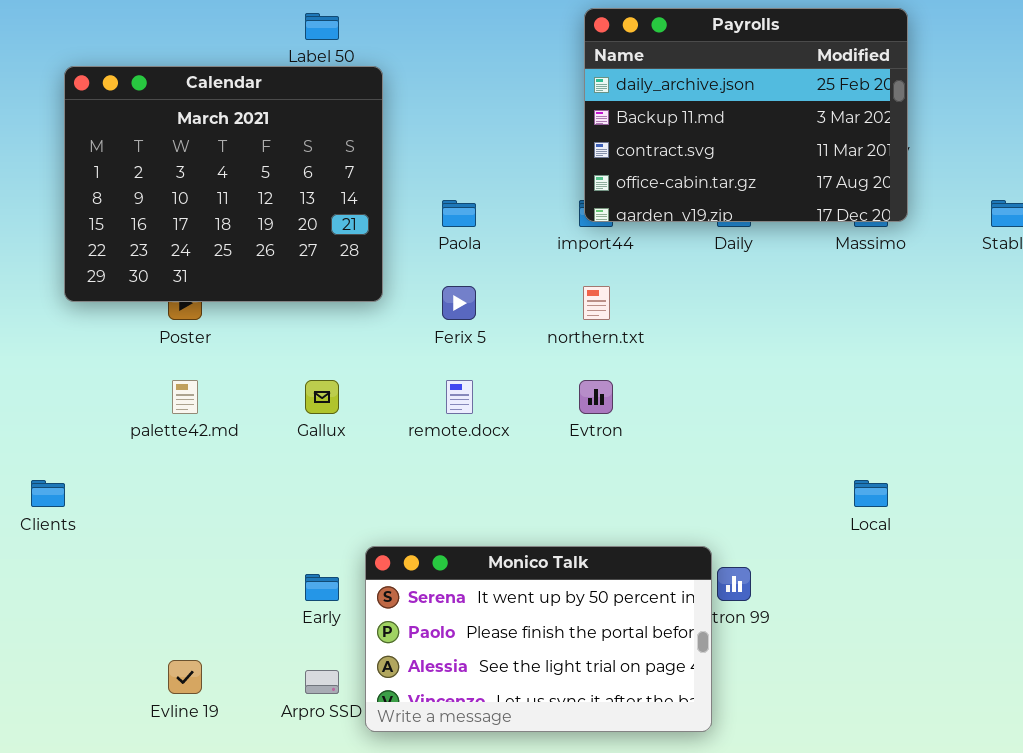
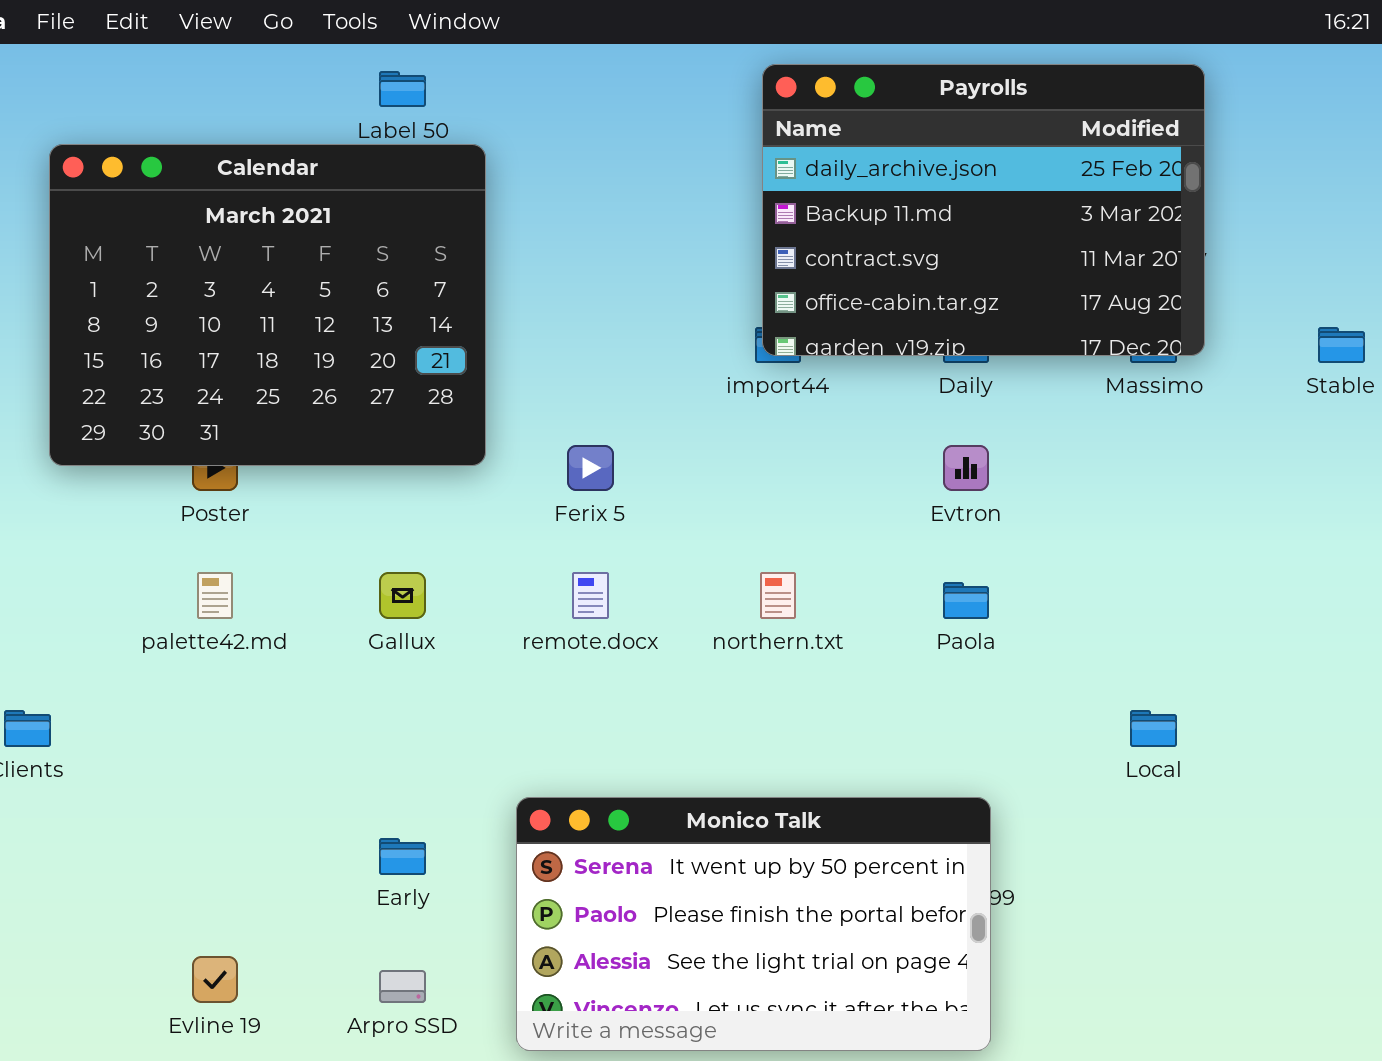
Paola: [442,200,476,227] -> [943,582,989,619], moved
northern.txt: [583,286,610,320] -> [760,572,796,619], moved
Evtron: [579,380,613,414] -> [943,445,989,491], moved
Monico Talk: [365,546,712,732] -> [516,797,991,1051], moved

